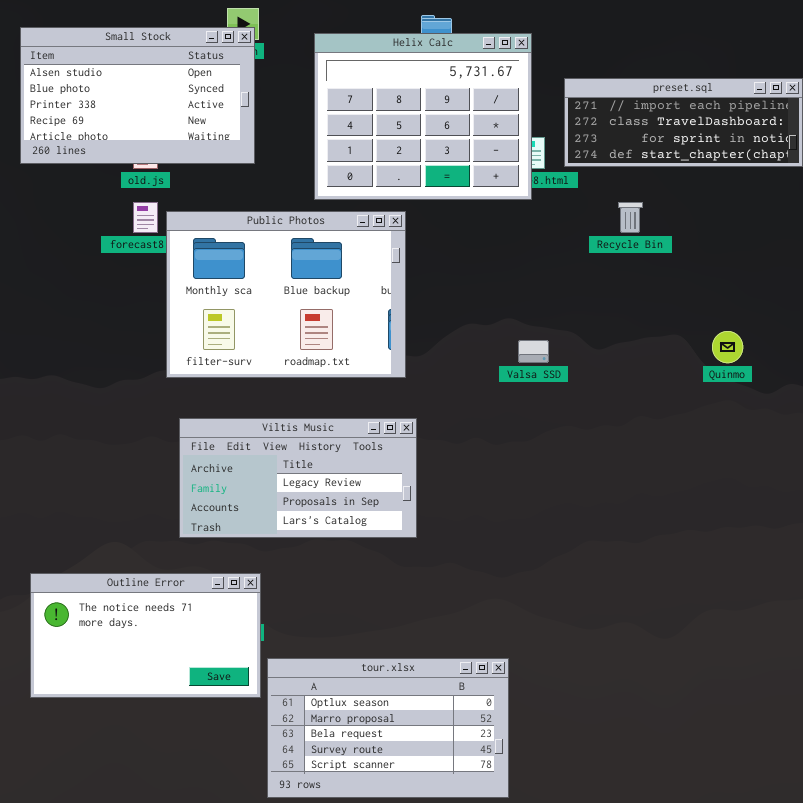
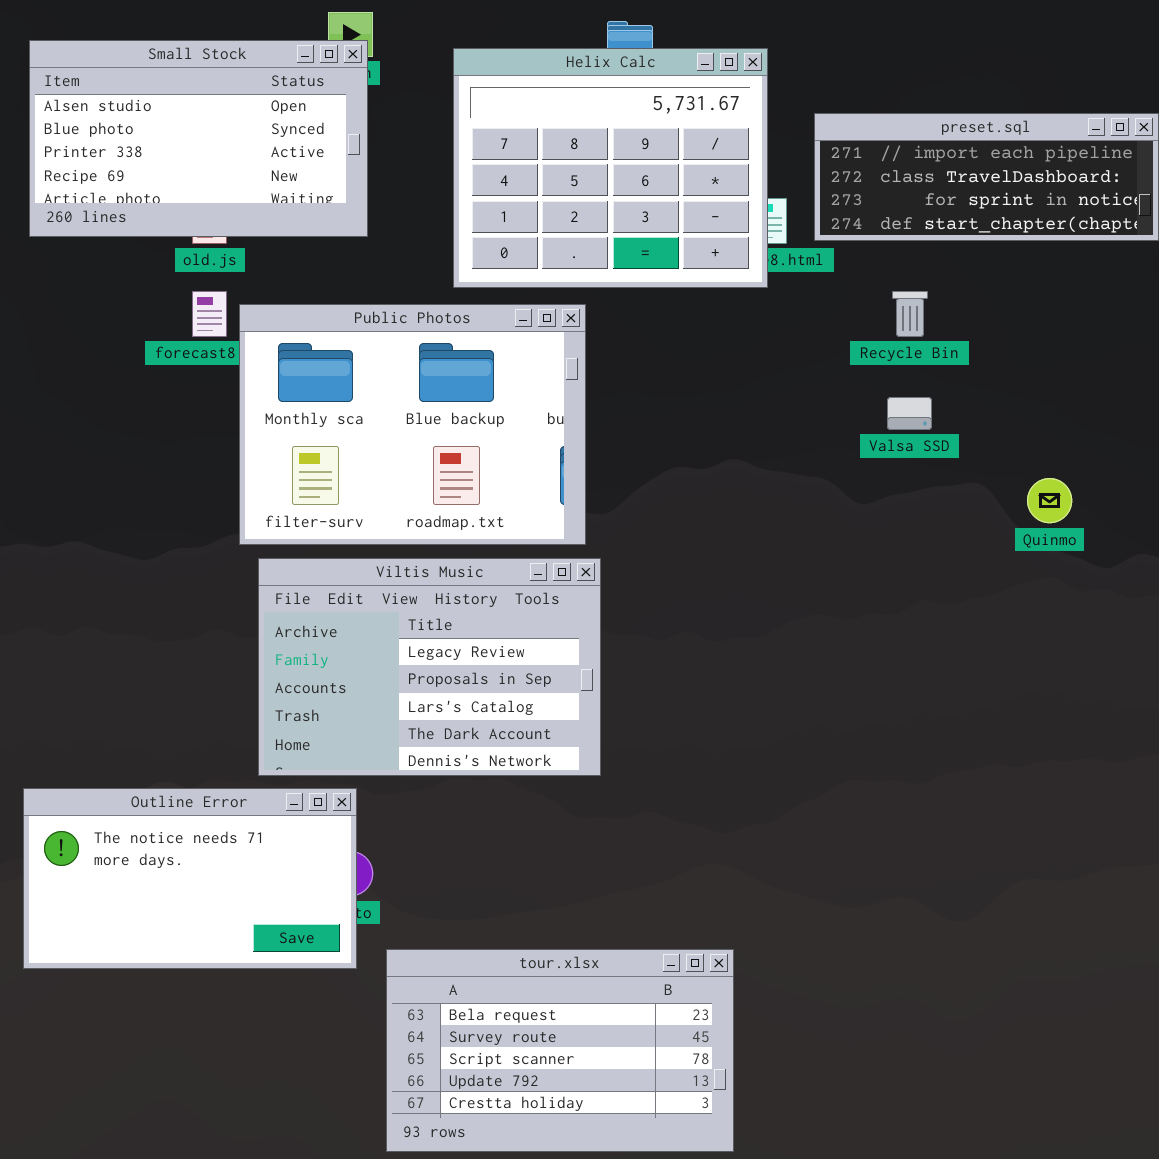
Valsa SSD: [518,340,549,363] -> [887,397,932,430], moved
Viltis Music: [179,418,417,538] -> [258,558,601,776], resized
Outline Error: [30,573,261,698] -> [23,788,357,969], moved
tour.xlsx: [267,658,509,798] -> [386,949,734,1152], scrolled down 2 rows

